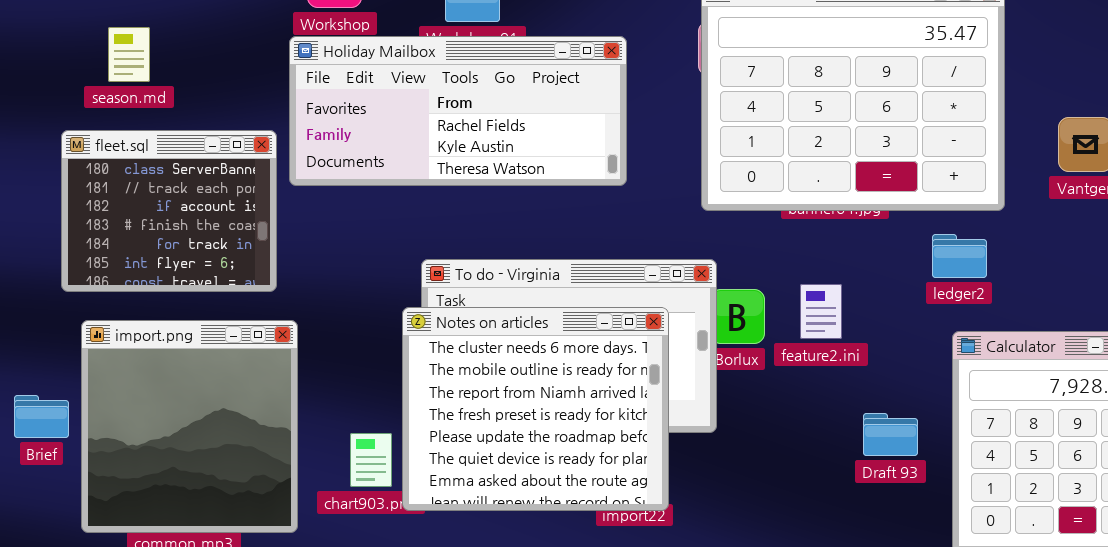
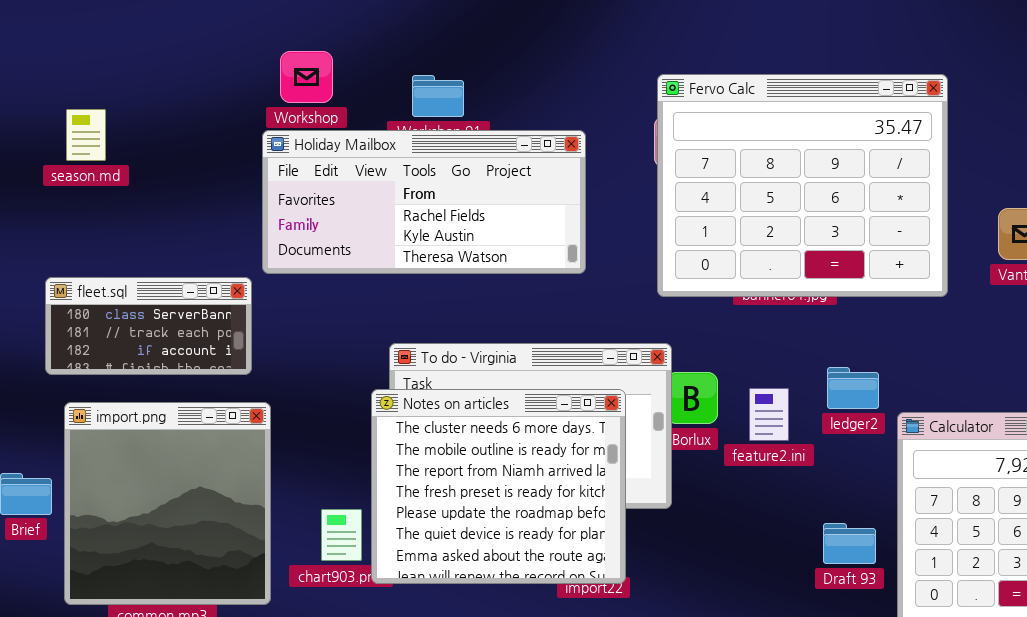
season.md: [108,27,150,82] -> [66,109,106,161], moved
fleet.sql: [61,130,277,292] -> [45,277,252,375], resized
ledger2: [932,234,987,278] -> [827,367,879,409], moved
feature2.ini: [800,284,842,339] -> [749,388,789,441], moved
Draft 93: [863,413,918,456] -> [823,523,876,564], moved

